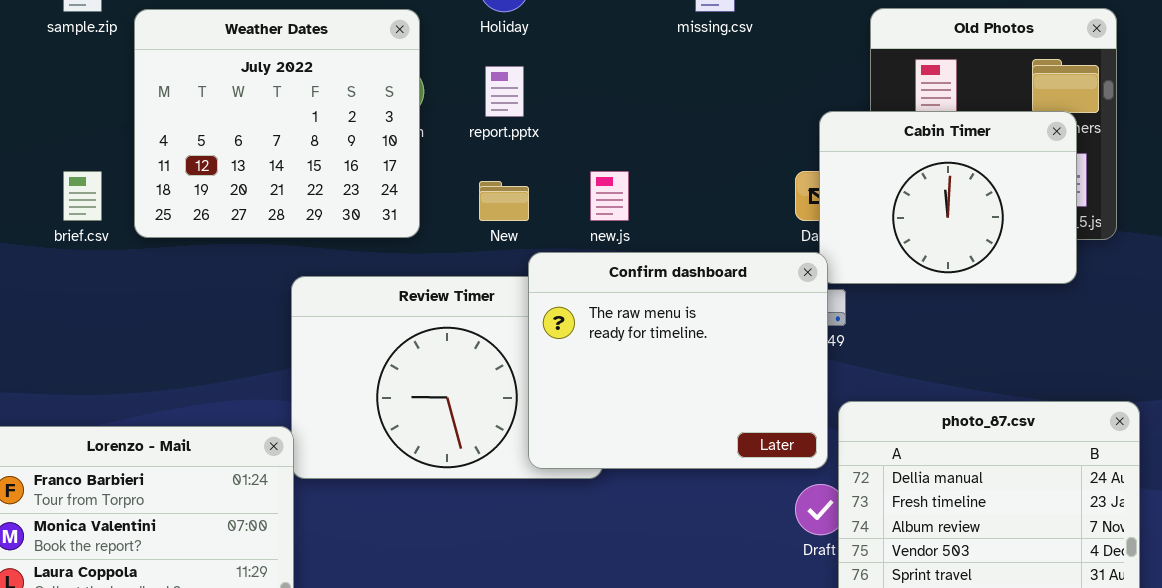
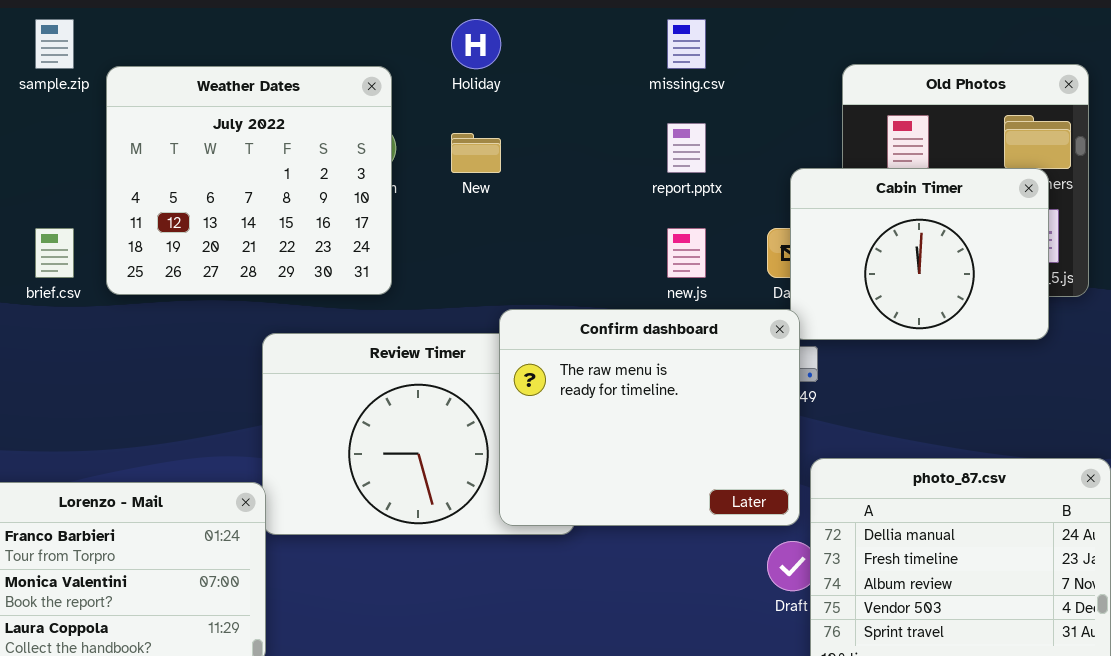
report.pptx: [485,66,524,117] -> [667,123,706,173], moved
new.js: [590,171,629,221] -> [667,228,706,278], moved
New: [479,181,529,221] -> [451,133,501,173], moved

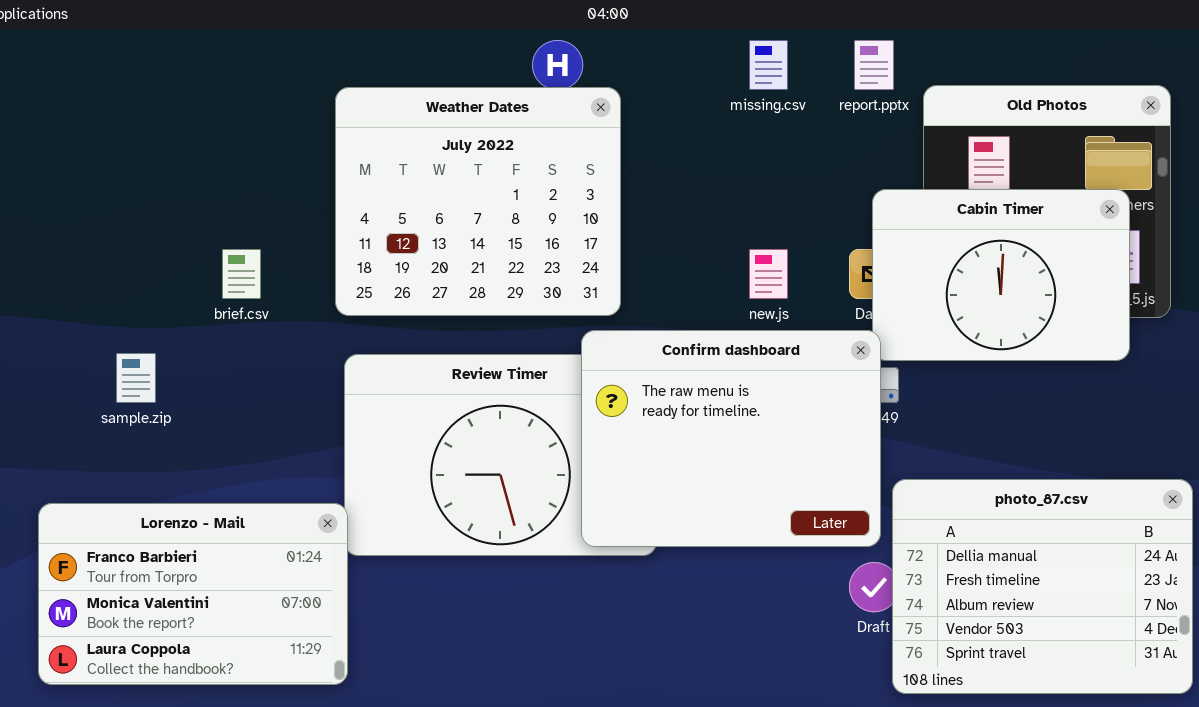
sample.zip: [35,19,74,69] -> [116,353,156,403], moved
Weather Dates: [106,66,392,295] -> [335,87,621,316], moved
report.pptx: [667,123,706,173] -> [854,40,894,90], moved
brief.csv: [35,228,74,278] -> [222,249,261,299], moved

